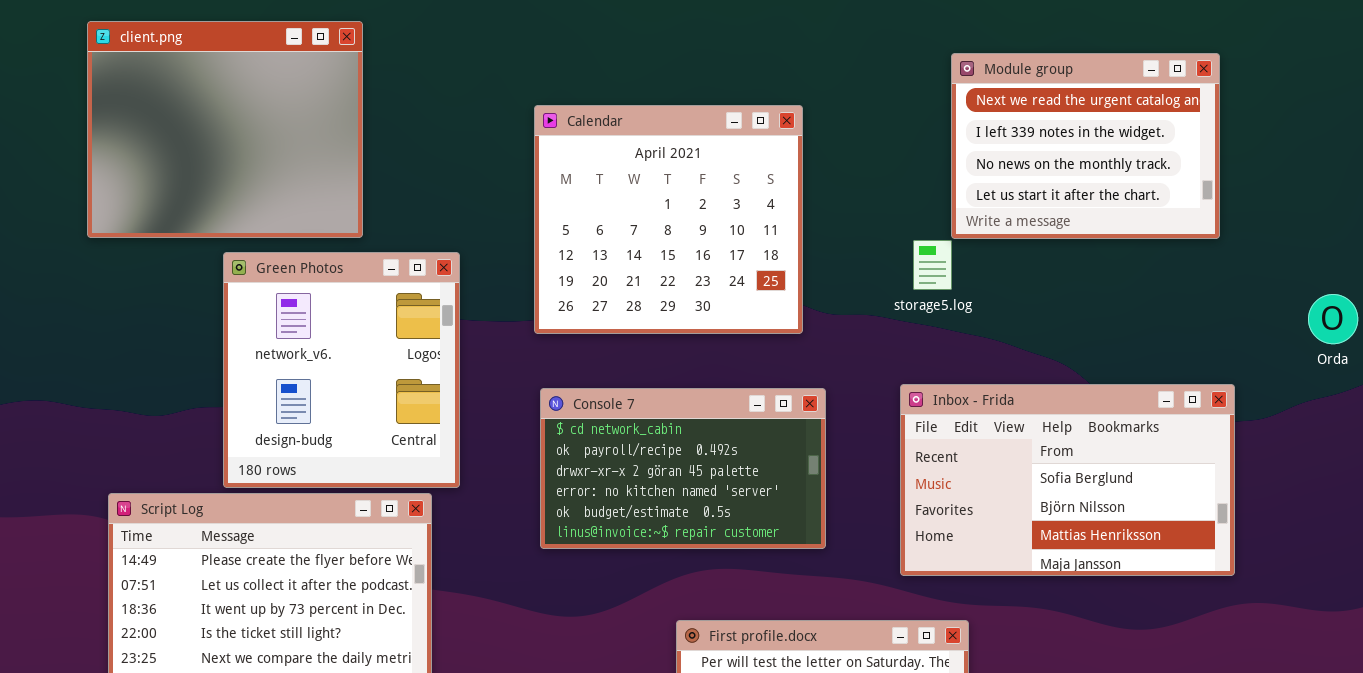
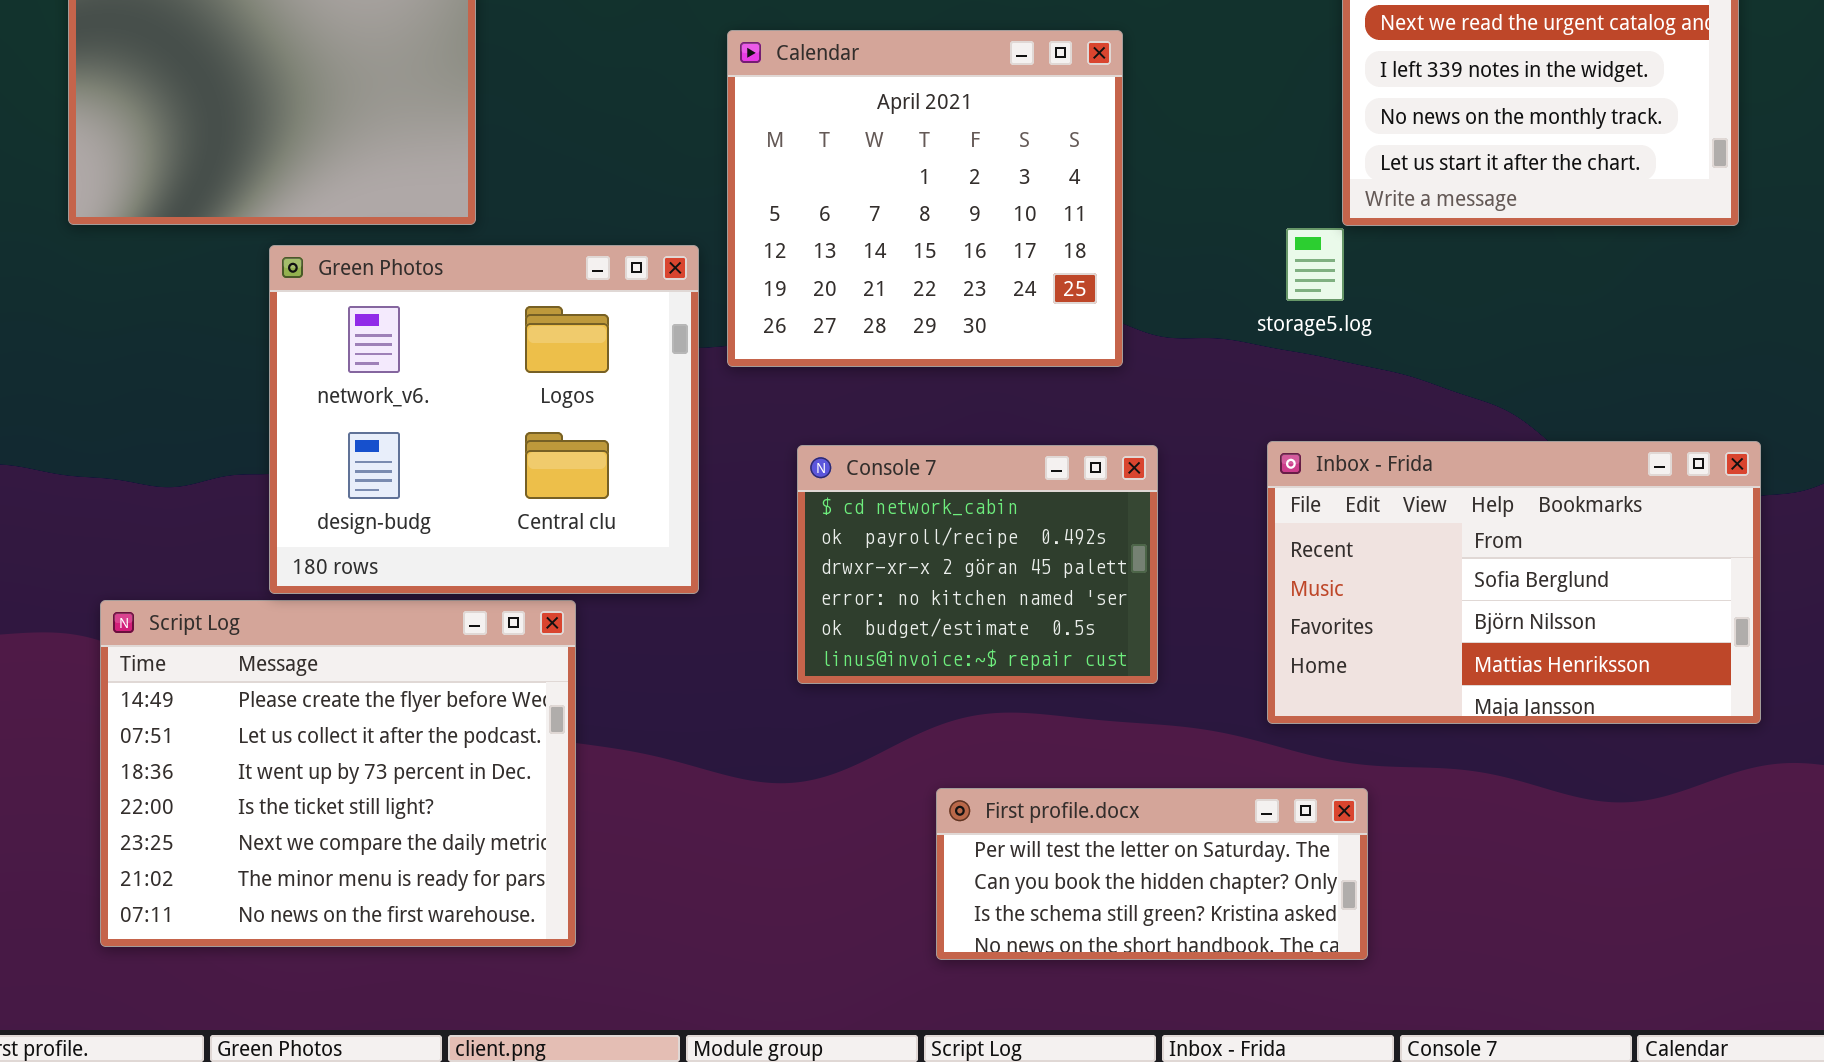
Green Photos: [223,252,460,488] -> [269,245,699,594], resized
Console 7: [540,388,826,549] -> [797,445,1158,684], resized

